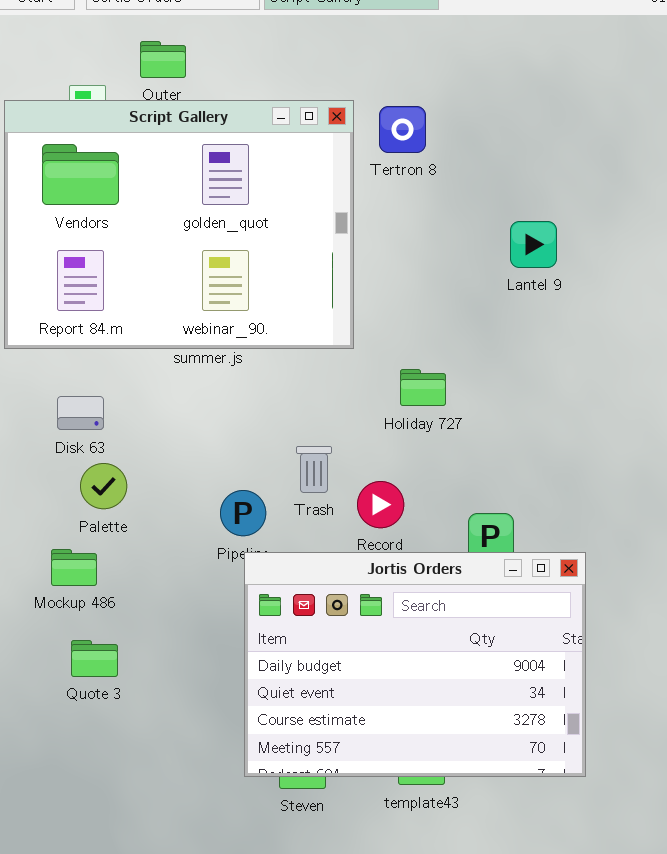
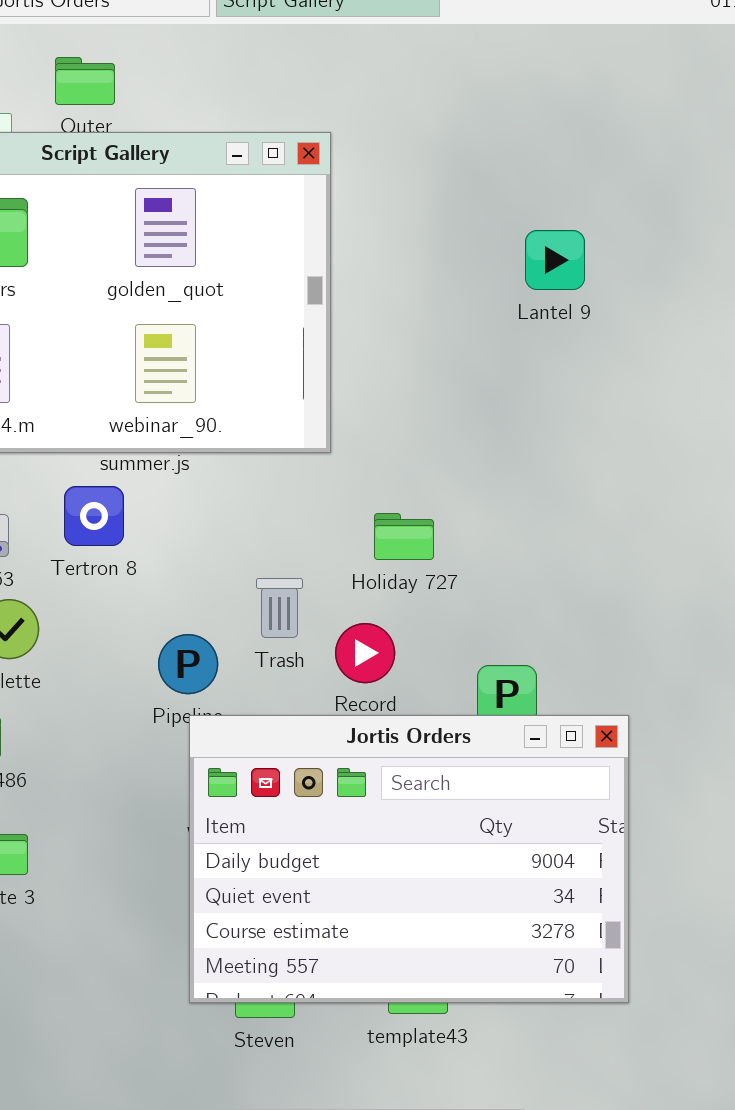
Tertron 8: [379,106,426,153] -> [64,486,124,546], moved
Lantel 9: [510,221,557,268] -> [525,230,585,290], moved
Holiday 727: [400,369,446,406] -> [374,513,434,560], moved

